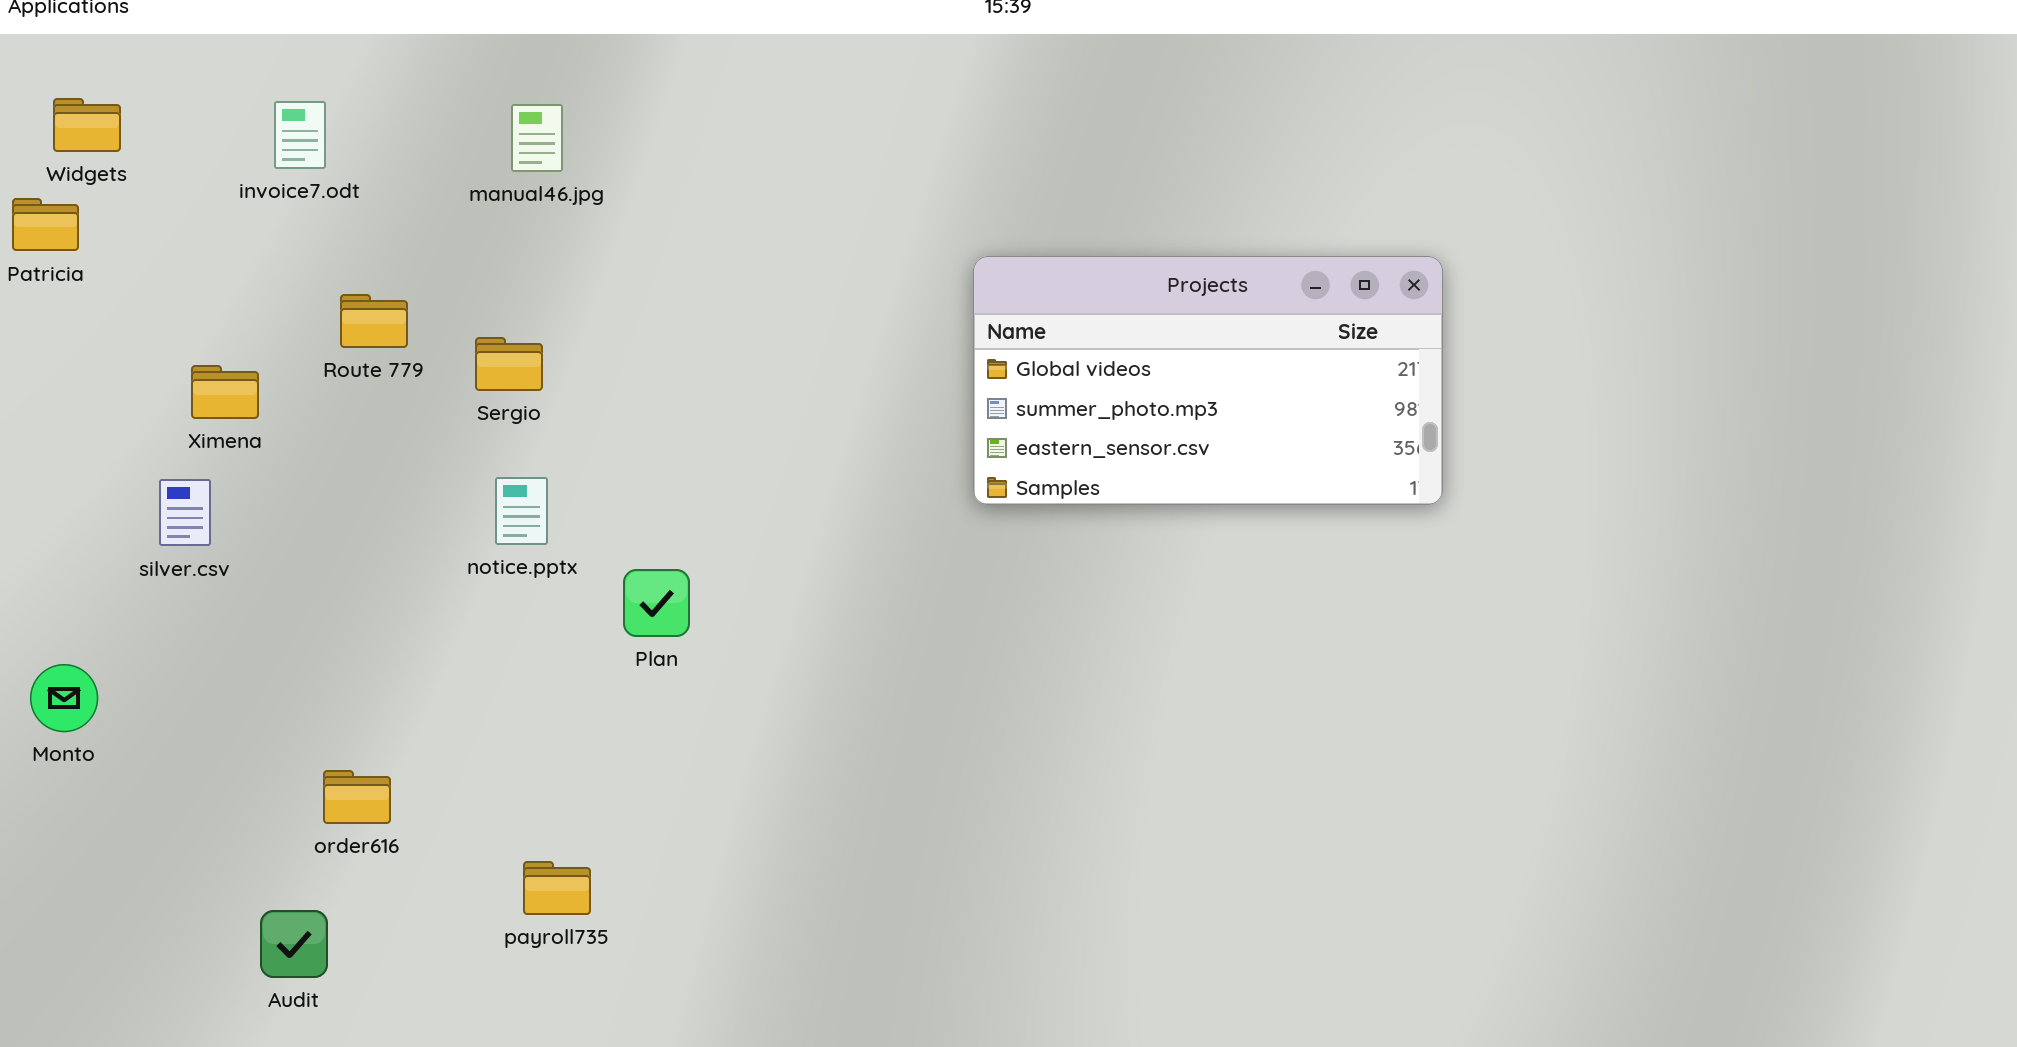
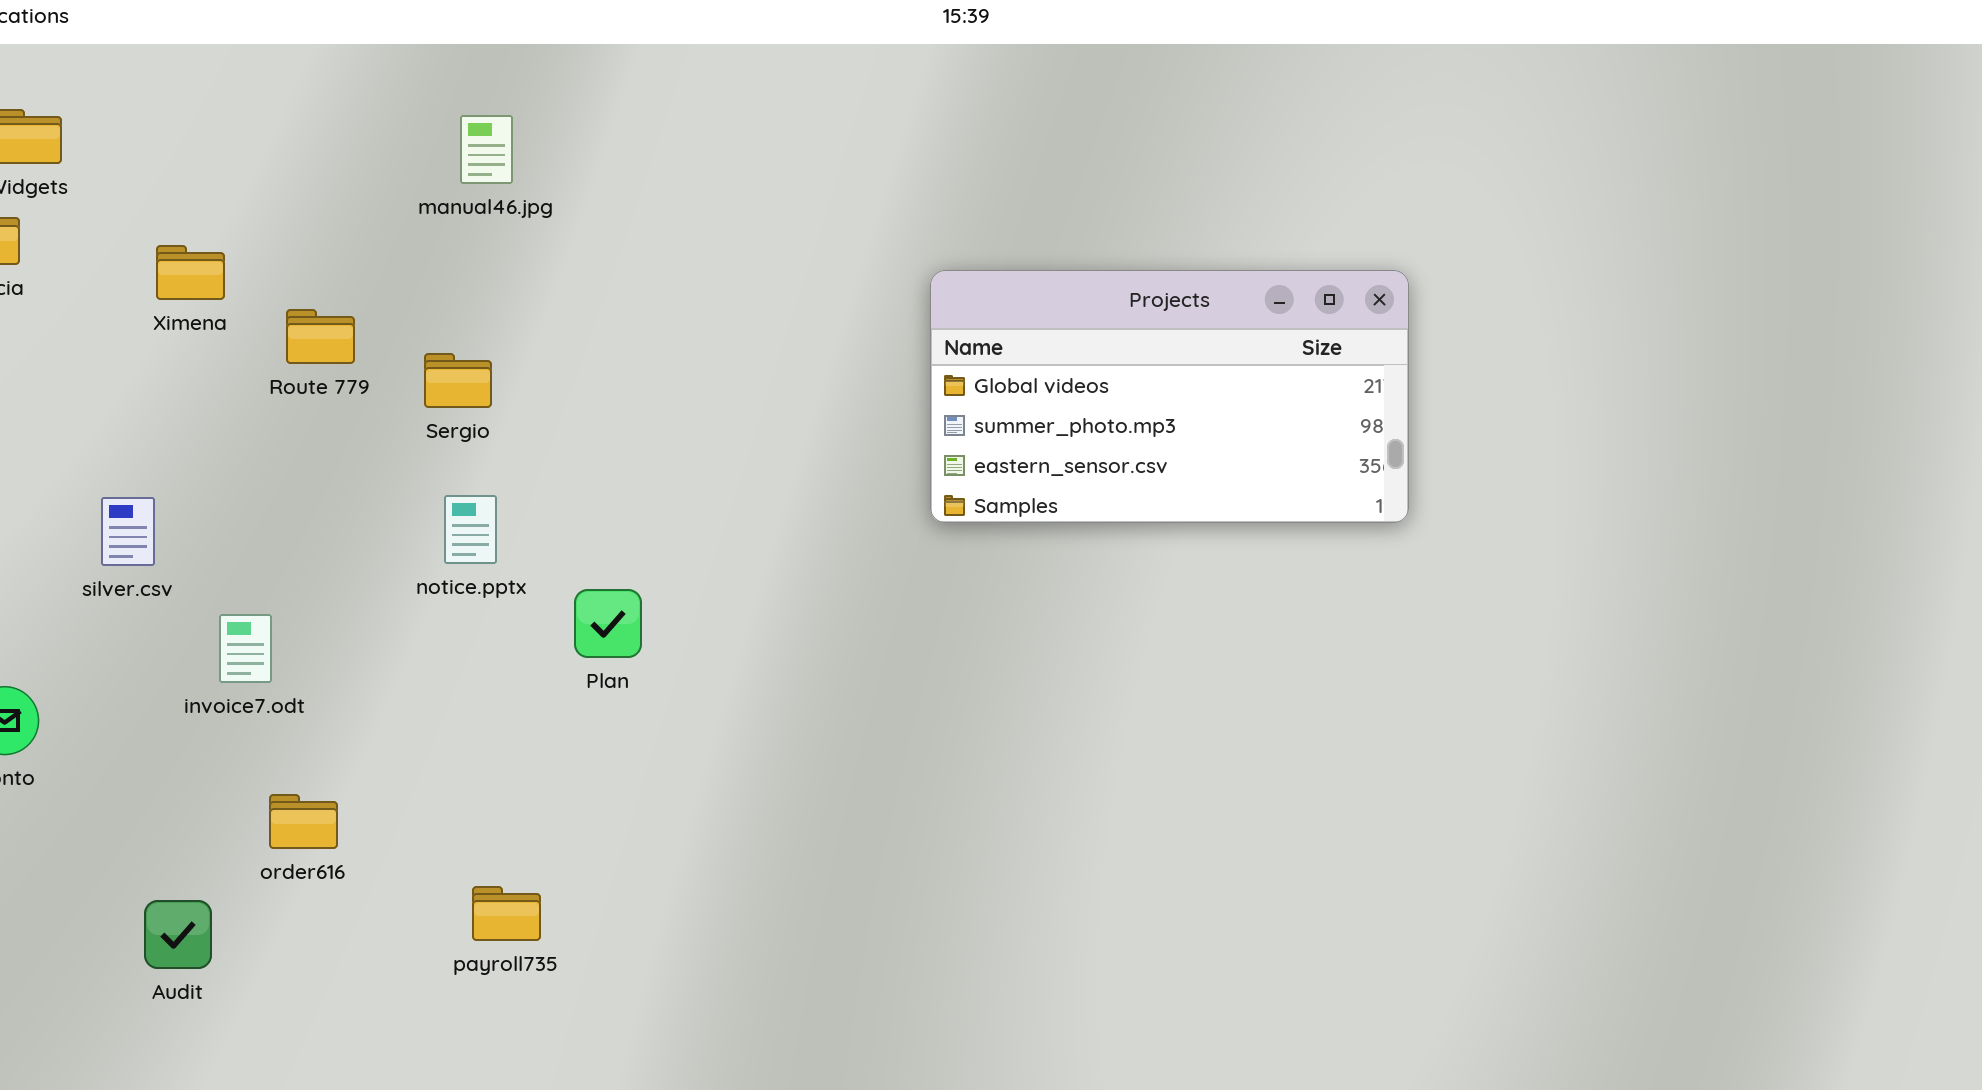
invoice7.odt: [274,101,326,169] -> [219,614,272,683], moved
Ximena: [191,365,259,419] -> [156,245,225,300], moved
Audit: [260,910,328,978] -> [144,900,212,969], moved

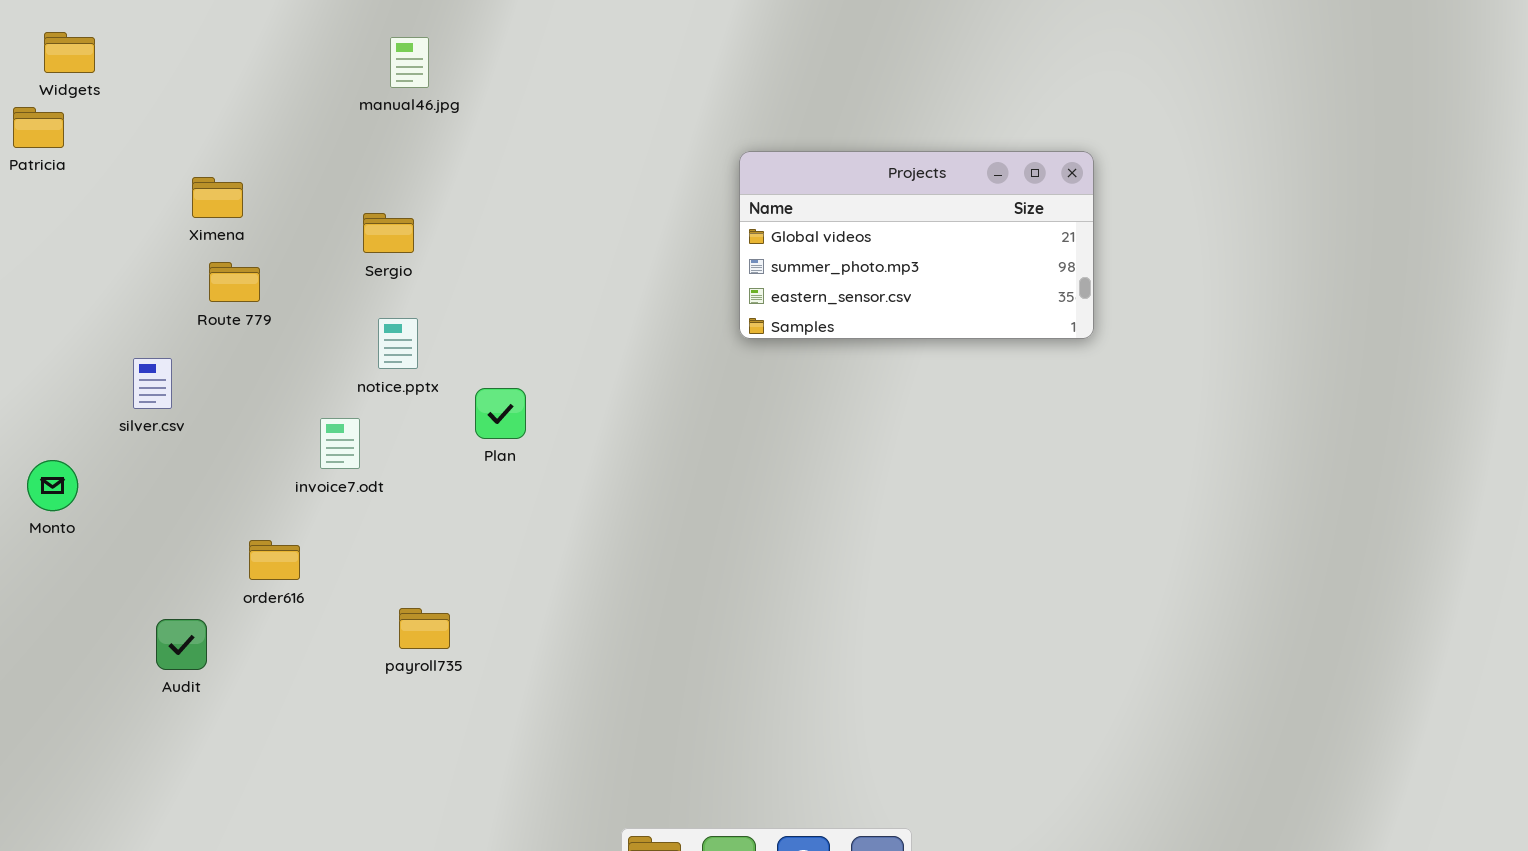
Ximena: [156,245,225,300] -> [192,177,243,218], moved
Route 779: [286,309,355,364] -> [209,262,260,302], moved
silver.csv: [101,497,155,566] -> [133,358,172,409], moved
invoice7.odt: [219,614,272,683] -> [320,418,360,469], moved

